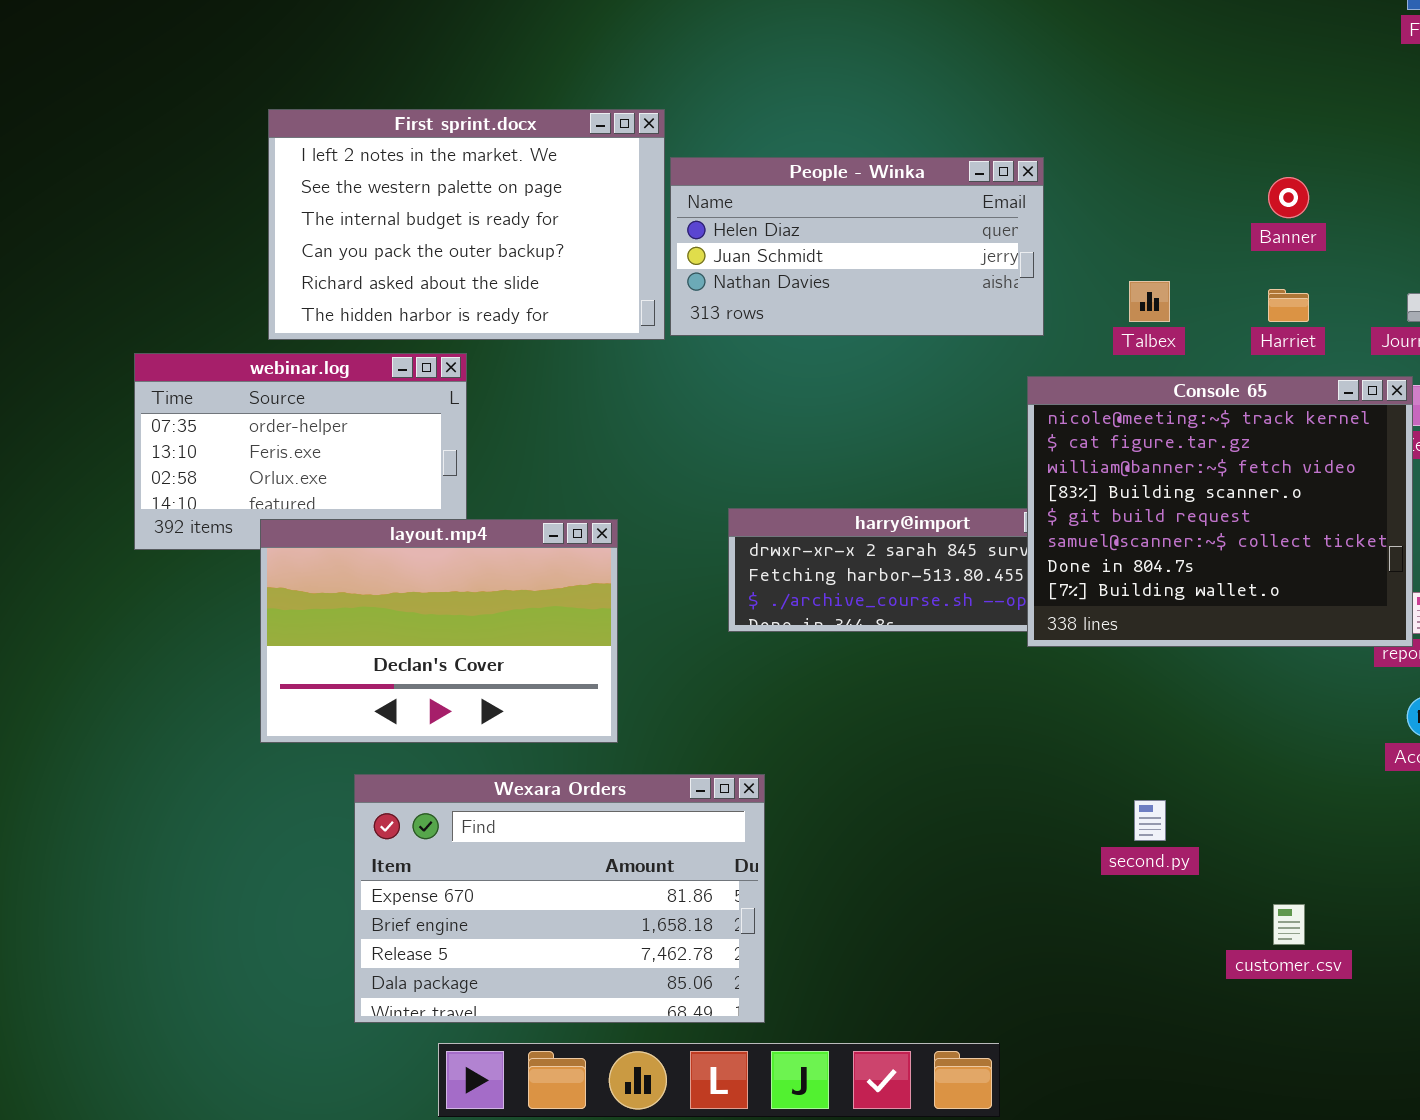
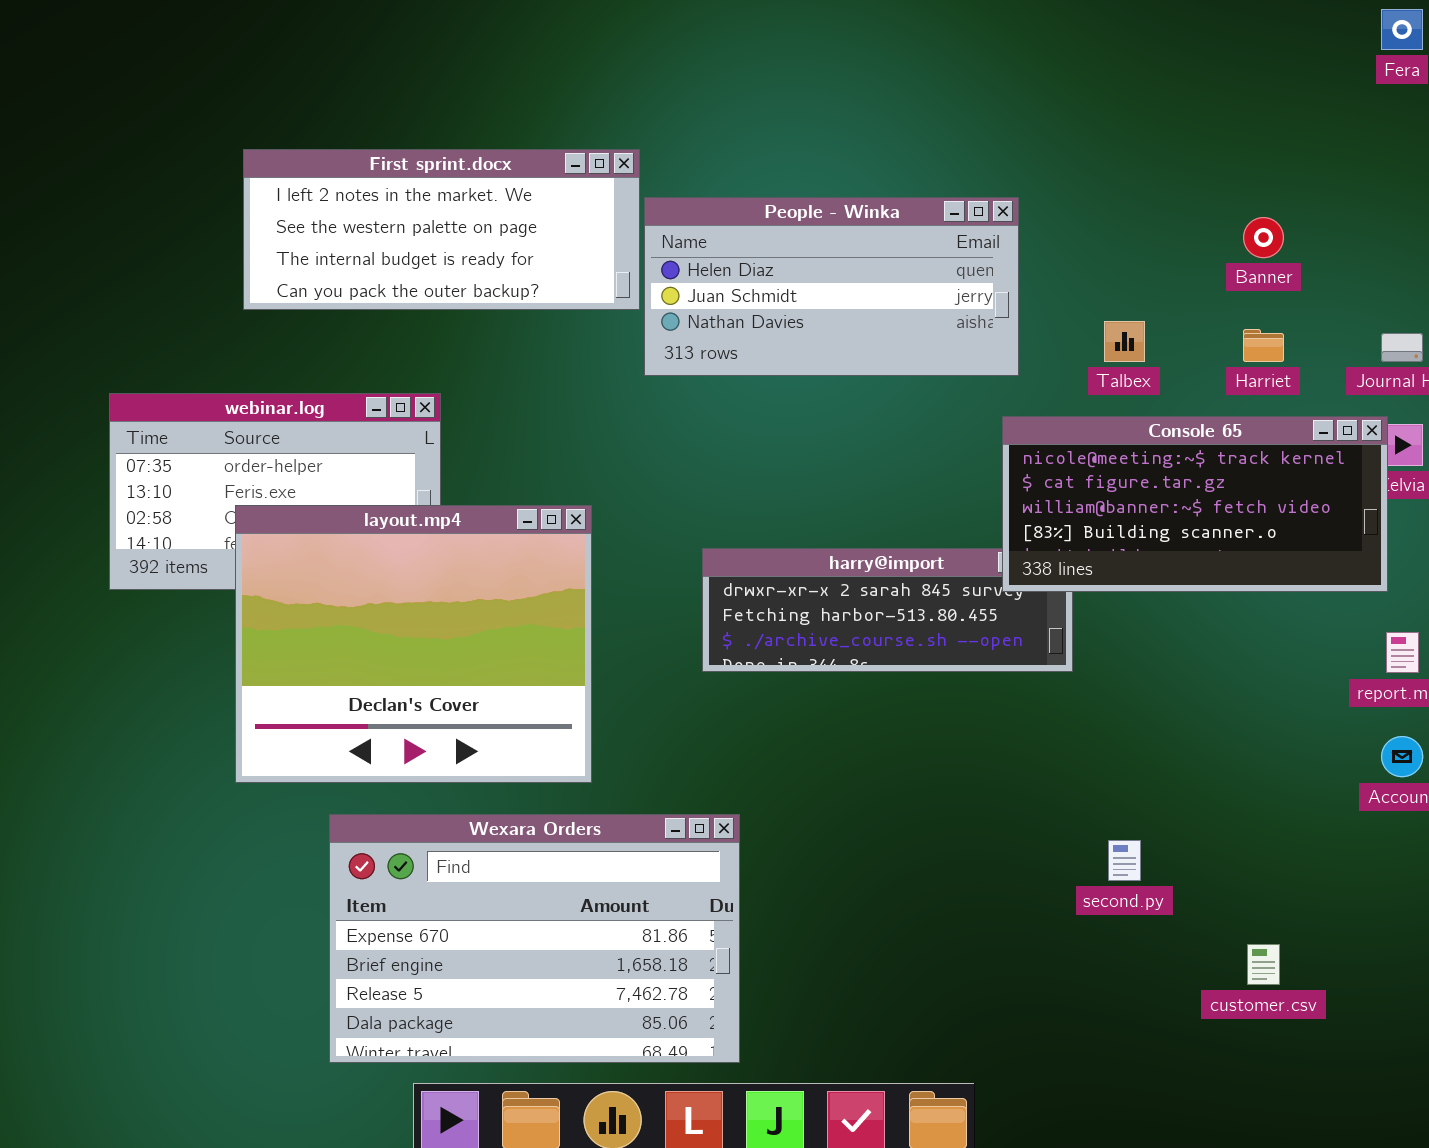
First sprint.docx: [268,109,665,340] -> [243,149,640,310], resized
Console 65: [1027,376,1413,647] -> [1002,416,1388,592], resized
layout.mp4: [260,519,618,743] -> [235,505,592,783], resized

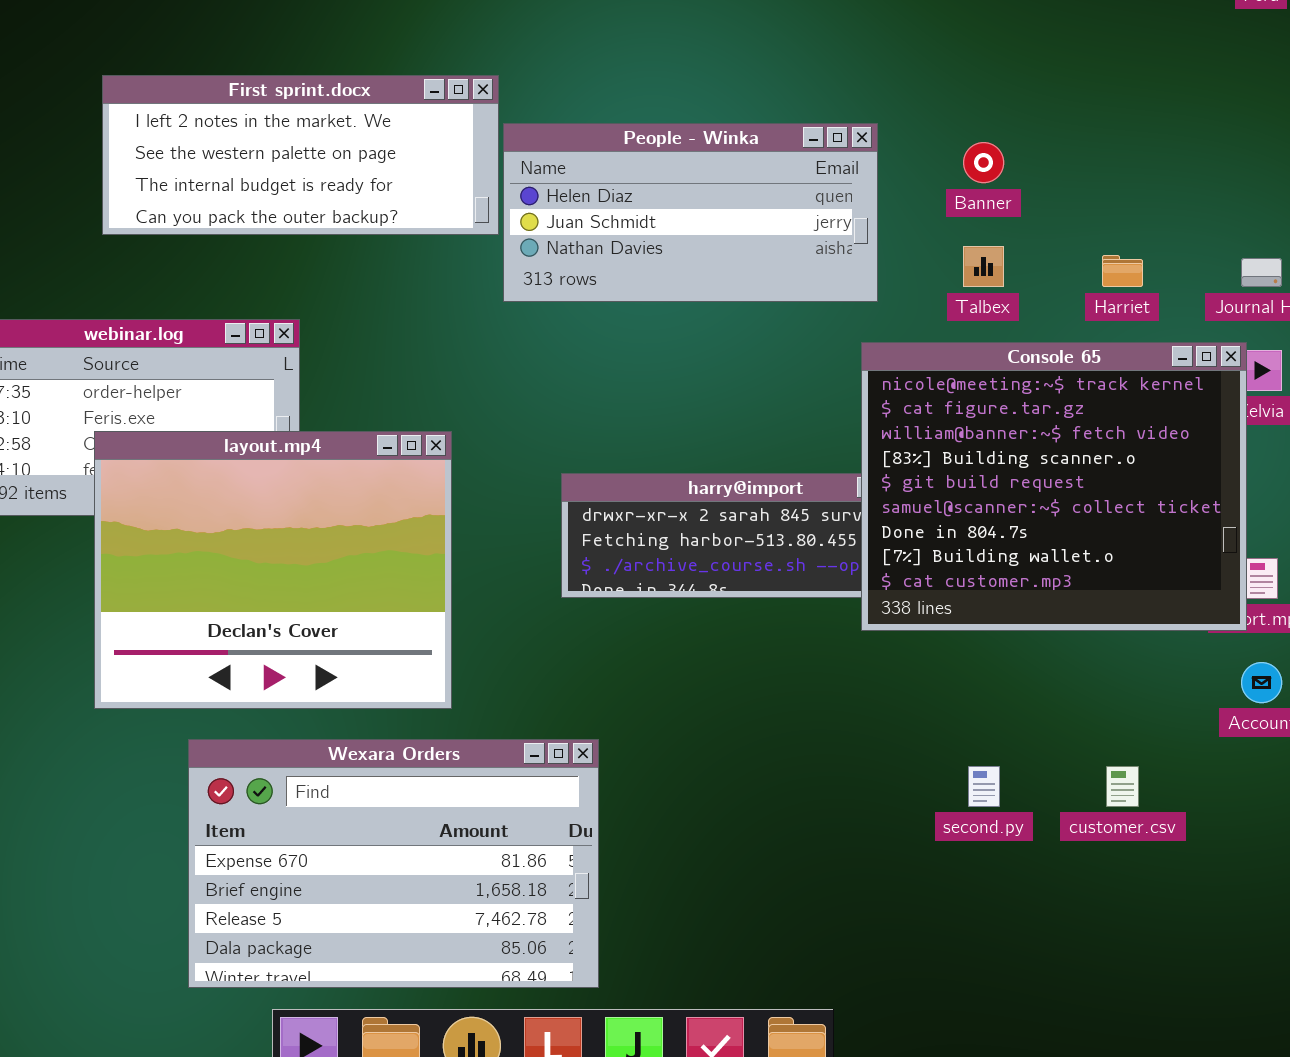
Banner: [1243,217,1284,258] -> [963,142,1004,183], moved
Console 65: [1002,416,1388,592] -> [861,342,1247,631], resized
customer.csv: [1247,944,1280,985] -> [1106,766,1139,807], moved

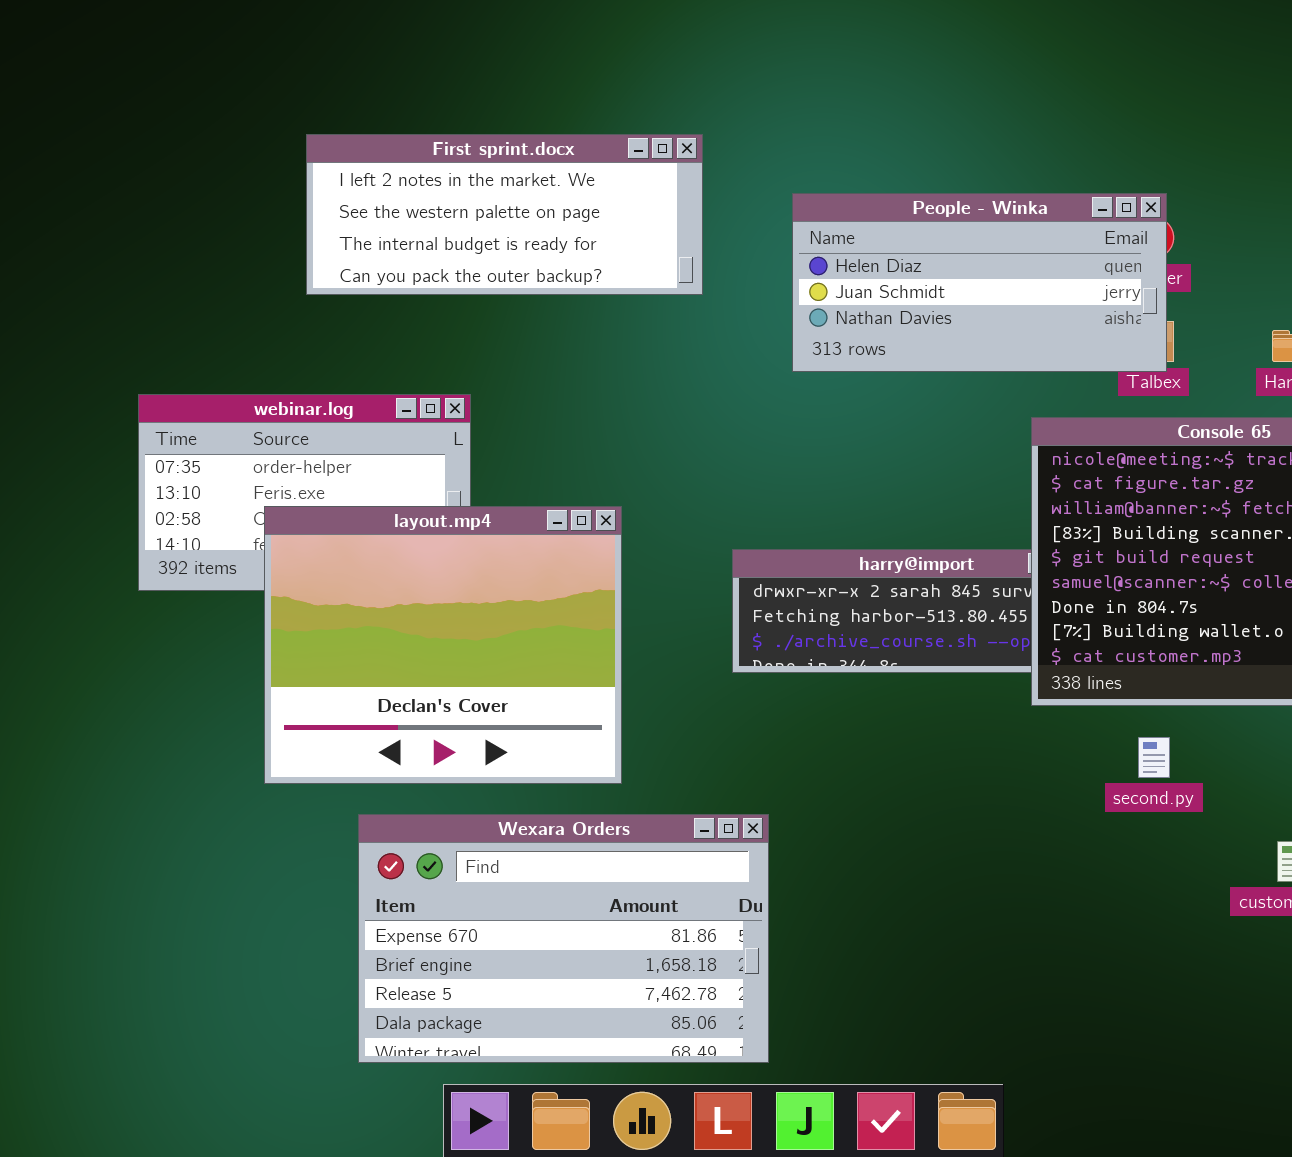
First sprint.docx: [102,75,499,235] -> [306,134,703,295], moved
People - Winka: [503,123,878,302] -> [792,193,1167,372], moved
second.py: [968,766,1000,807] -> [1138,737,1170,778], moved

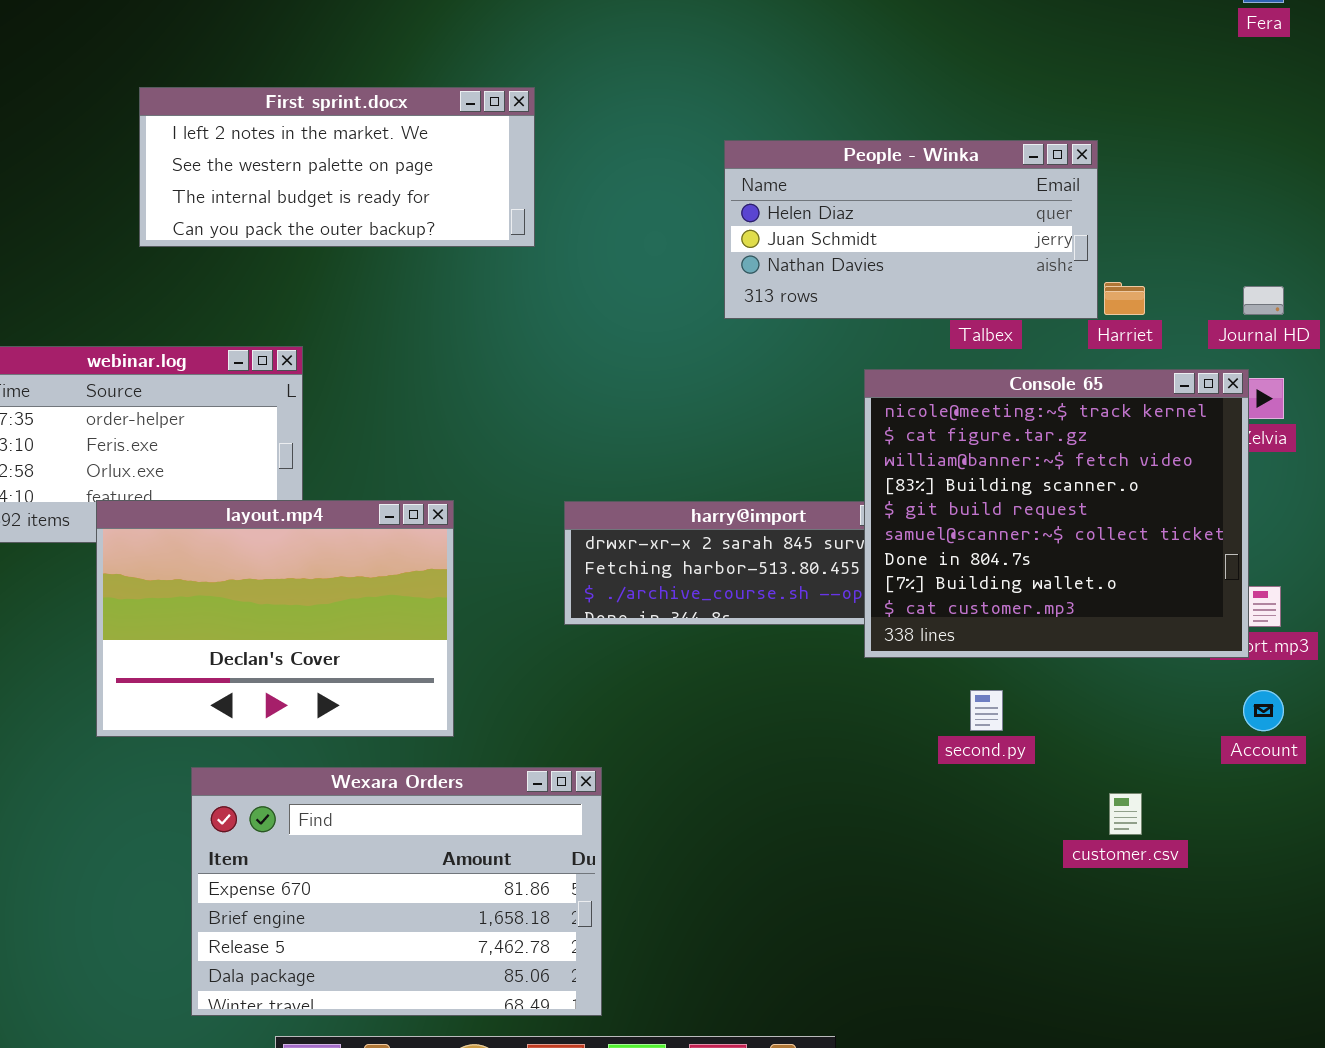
People - Winka: [792,193,1167,372] -> [724,140,1098,319], moved
layout.mp4: [264,506,622,784] -> [96,500,454,737], resized

